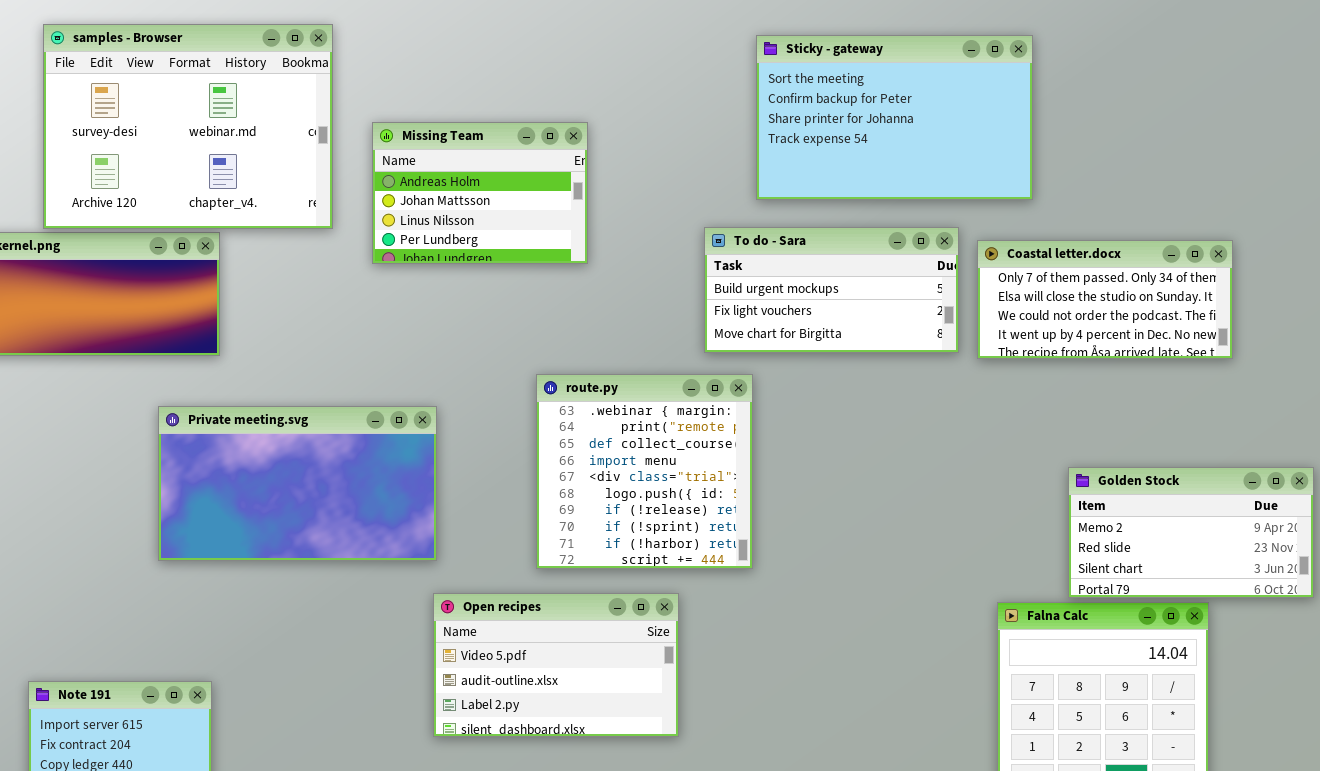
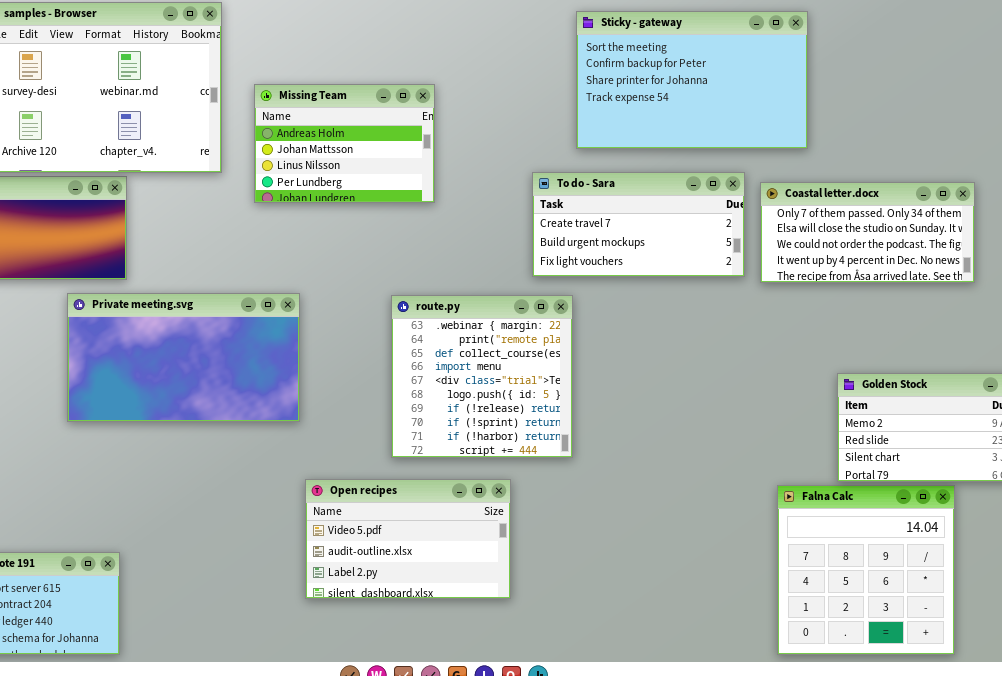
To do - Sara: [704,227,959,353] -> [532,172,745,277], scrolled up 1 row
Private meeting.svg: [158,406,437,561] -> [67,293,300,422], moved

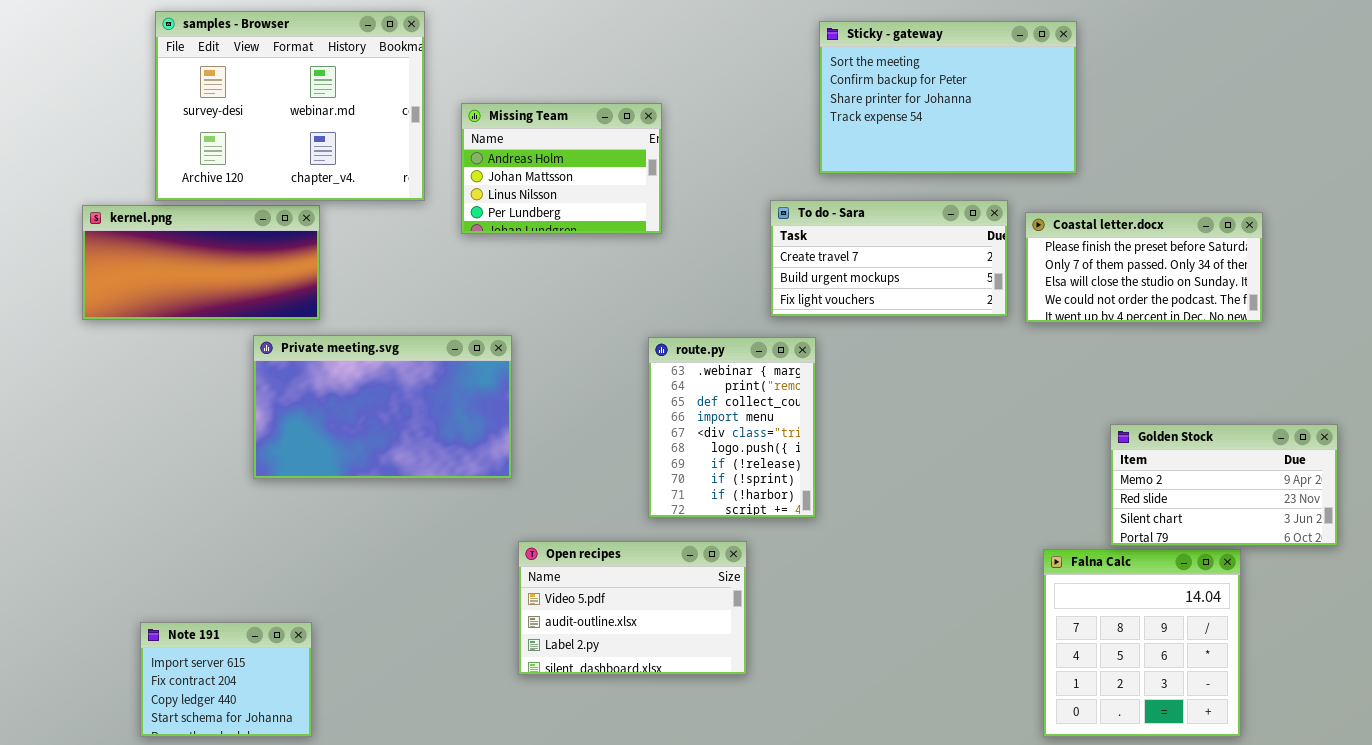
Coastal letter.docx: [760,182,975,283] -> [1025,212,1263,323], scrolled up 1 row
route.py: [391,295,573,458] -> [648,337,816,518], resized

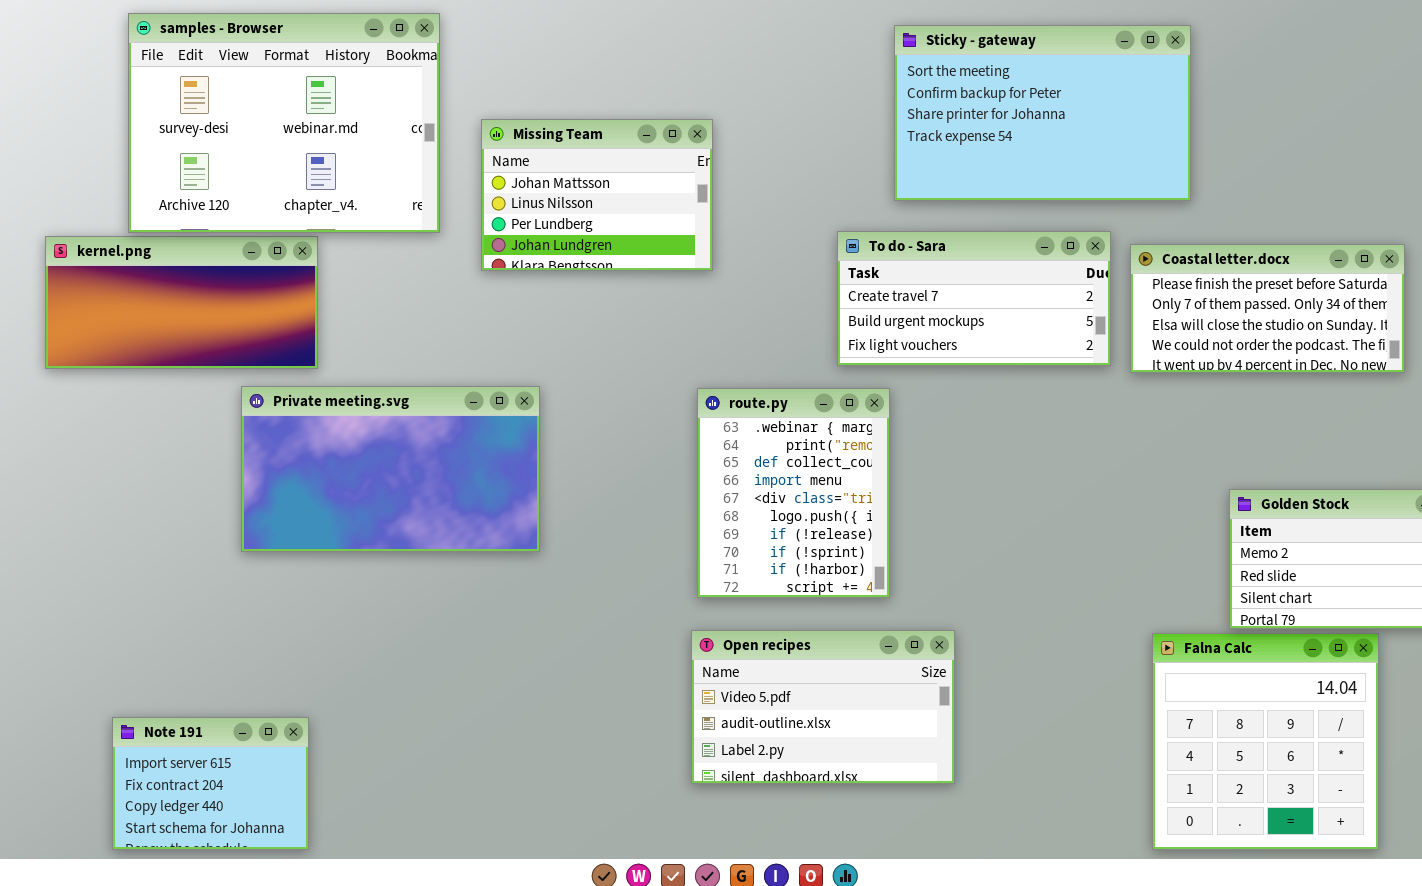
Missing Team: [461,103,662,234] -> [481,119,713,271], scrolled down 1 row
Open recipes: [518,541,747,675] -> [691,630,955,784], moved

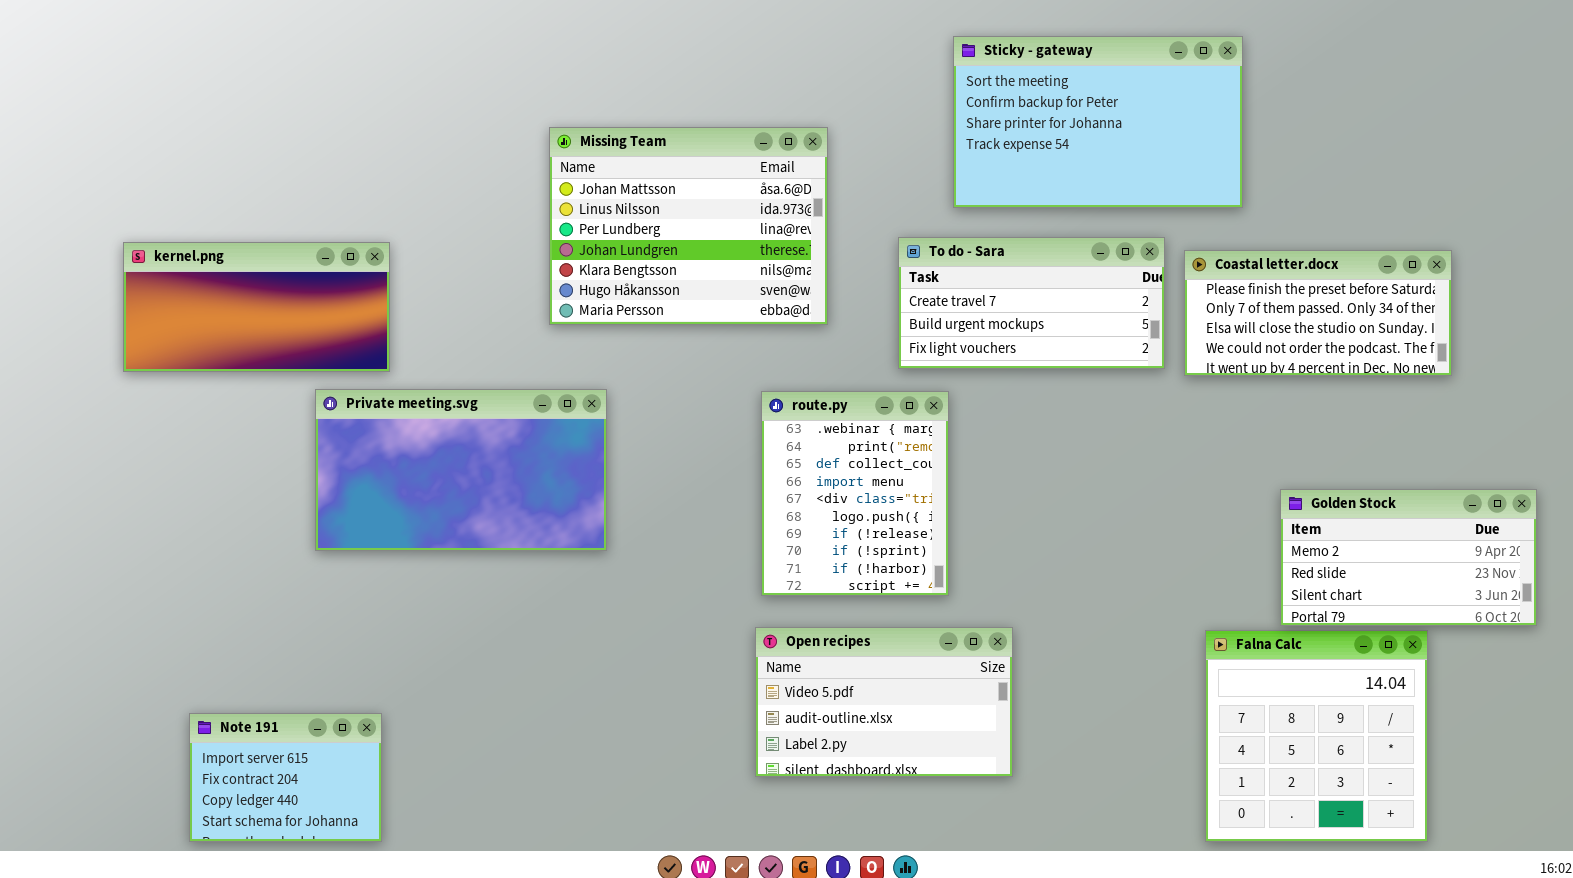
samples - Browser: [128,13,440,233] -> none, closed
Missing Team: [481,119,713,271] -> [549,127,828,325], resized

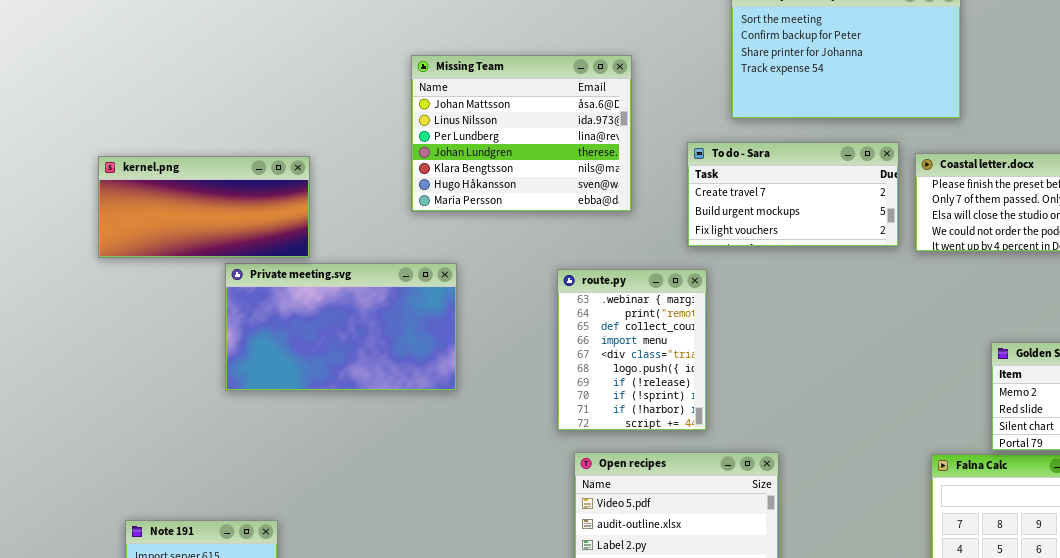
kernel.png: [123,242,390,372] -> [98,156,310,258], moved
route.py: [761,391,949,596] -> [557,269,707,431], moved

